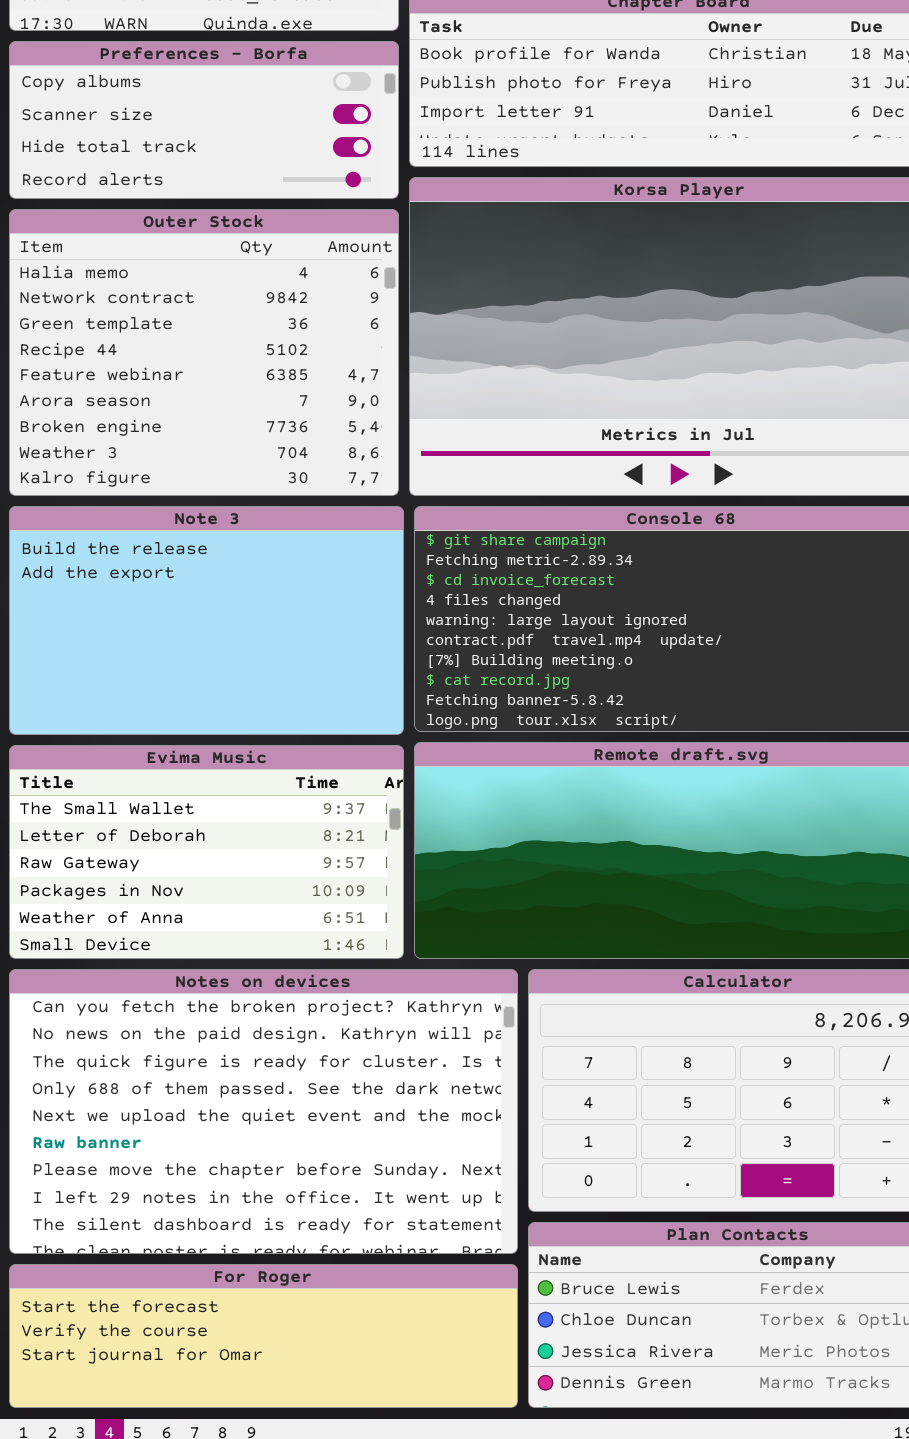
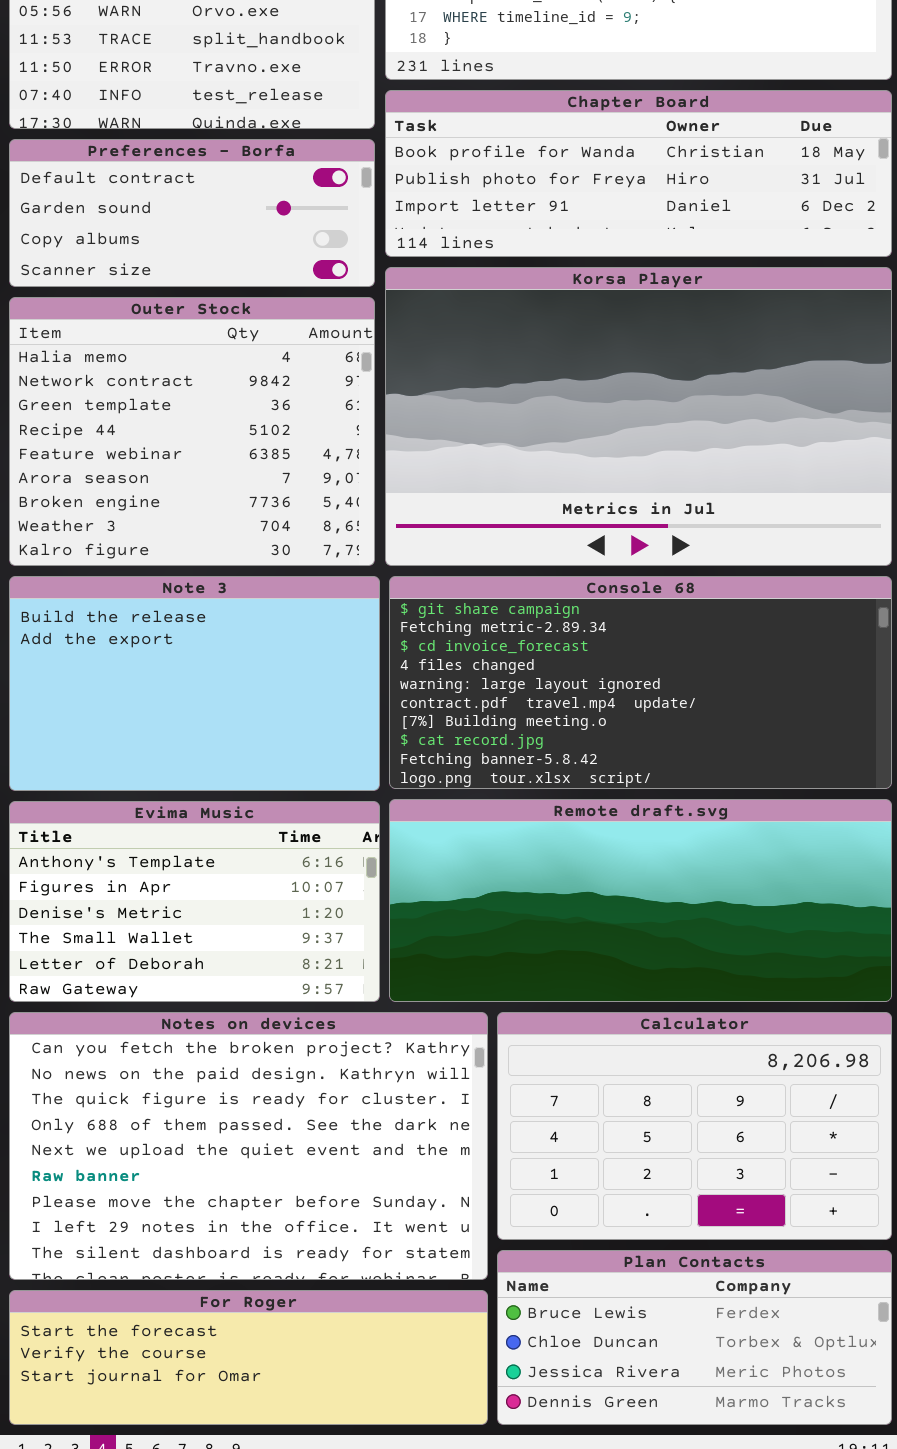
Preferences - Borfa: [9,41,399,199] -> [9,139,375,287], scrolled up 2 rows
Evima Music: [9,745,404,959] -> [9,801,380,1002], scrolled up 3 rows

